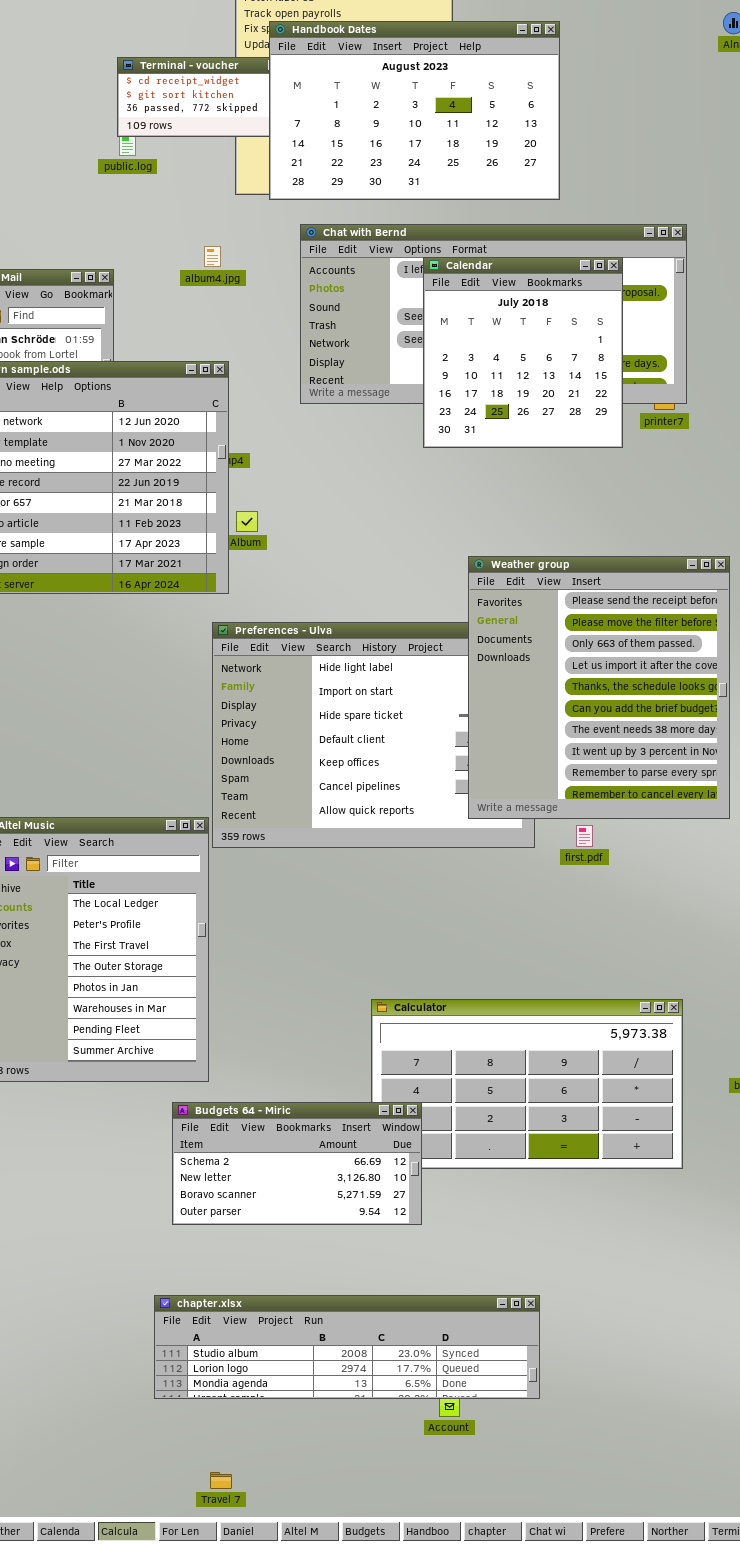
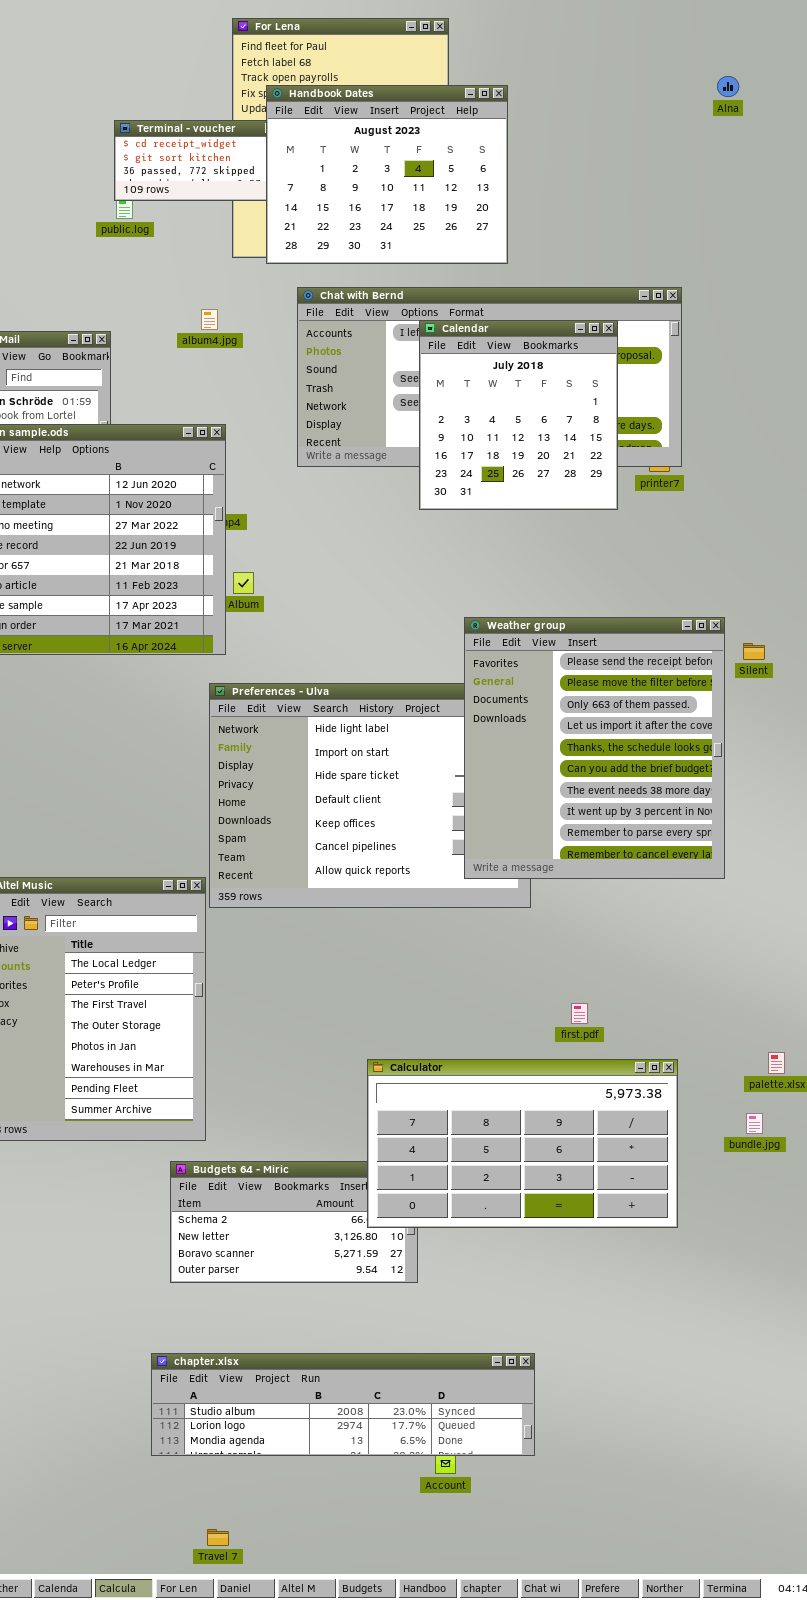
Handbook Dates: [269,21,560,200] -> [266,85,508,264], resized
first.pdf: [576,825,593,847] -> [571,1003,588,1024], moved
Calculator: [371,999,683,1169] -> [367,1059,678,1228], raised

